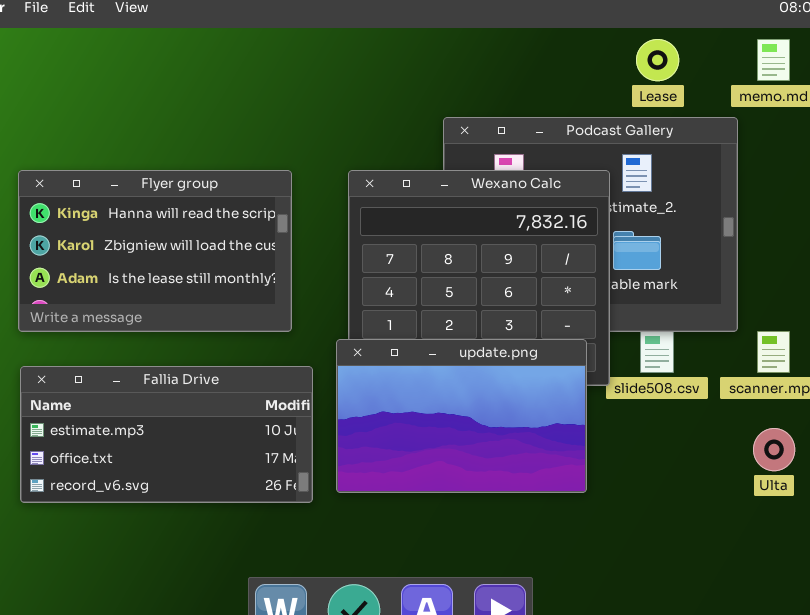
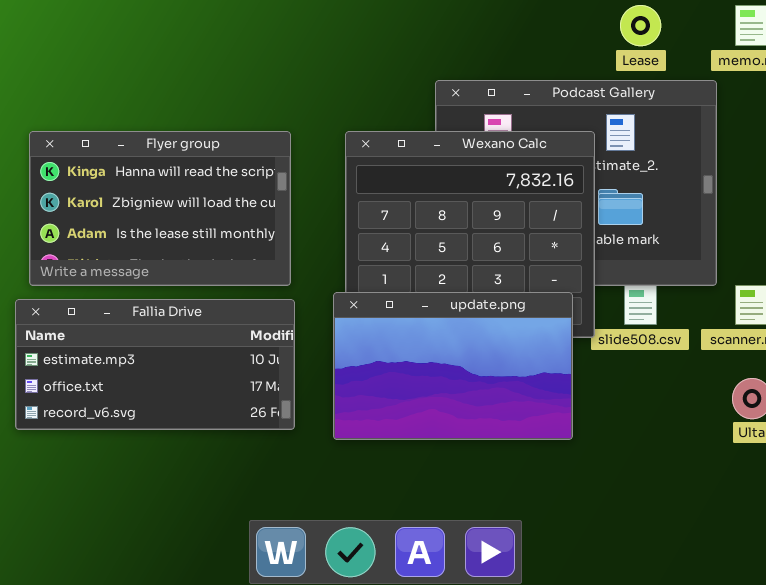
Fallia Drive: [20,366,313,503] -> [15,299,295,430], moved

